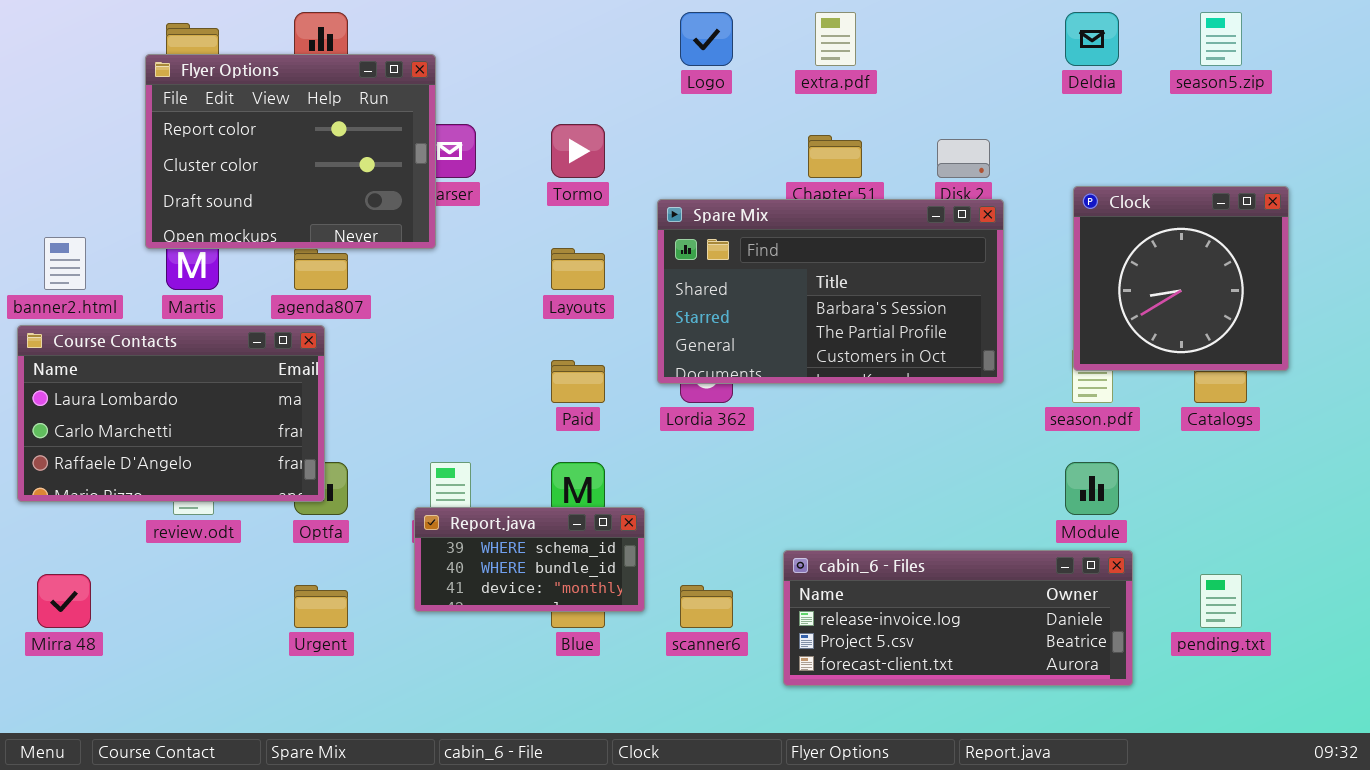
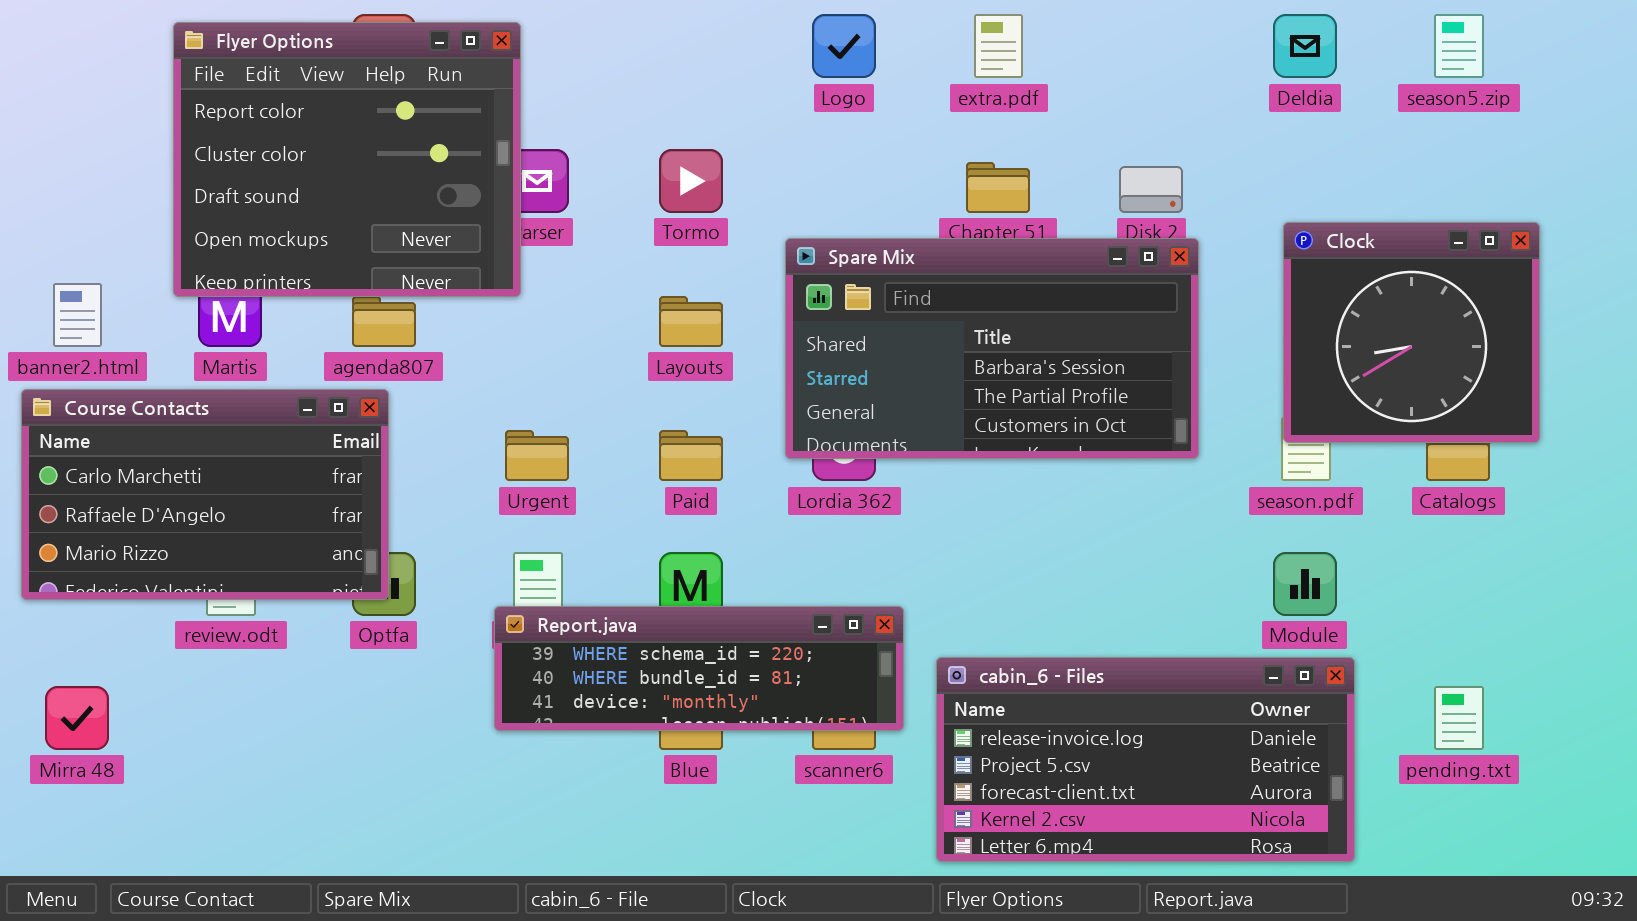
Flyer Options: [145,54,436,249] -> [173,22,521,297], resized
Course Contacts: [17,325,325,502] -> [21,389,389,600], scrolled down 1 row
Report.java: [414,507,645,612] -> [494,606,904,731], resized
cabin_6 - Files: [783,550,1133,686] -> [936,657,1355,862], resized
Urgent: [294,585,348,628] -> [505,430,569,481], moved

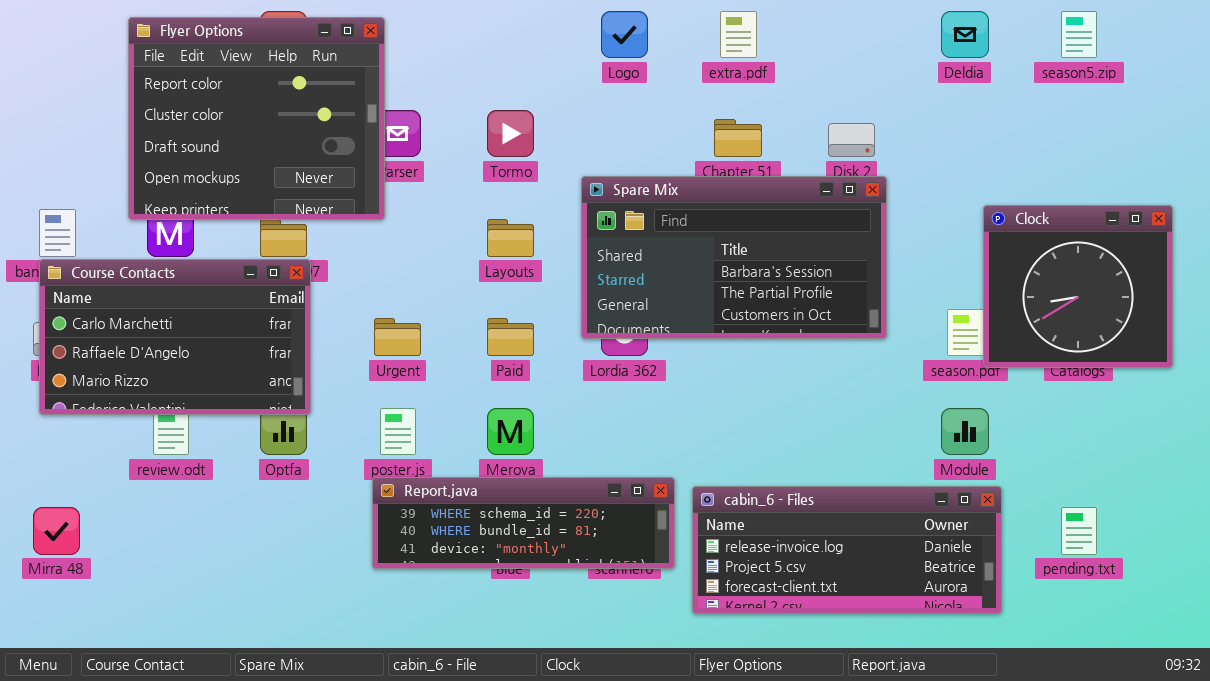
Clock: [1283,222,1540,443] -> [983,205,1173,368], moved
Course Contacts: [21,389,389,600] -> [39,259,311,415], moved
Report.java: [494,606,904,731] -> [372,477,675,569], moved
cabin_6 - Files: [936,657,1355,862] -> [692,486,1002,614], resized

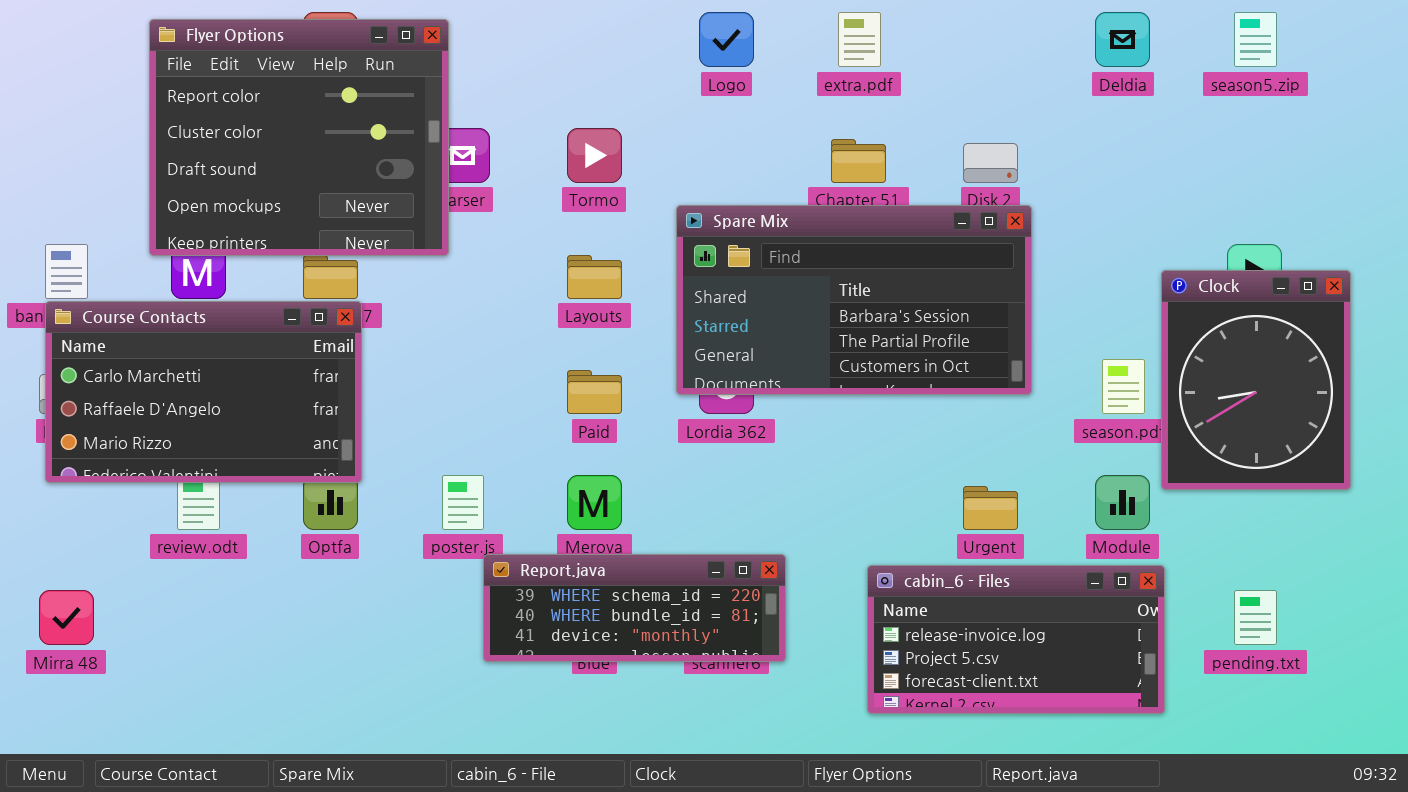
Clock: [983,205,1173,368] -> [1161,270,1351,490], moved, resized
Urgent: [374,318,421,356] -> [963,486,1018,530], moved
Report.java: [372,477,675,569] -> [483,554,786,662], resized
cabin_6 - Files: [692,486,1002,614] -> [867,565,1165,714], resized

